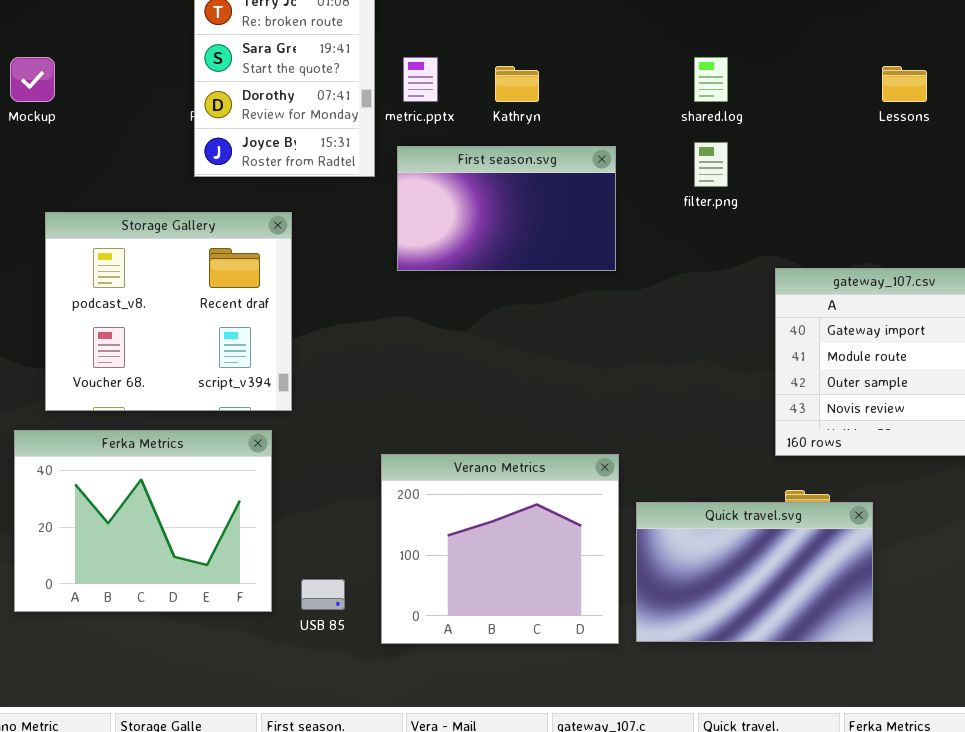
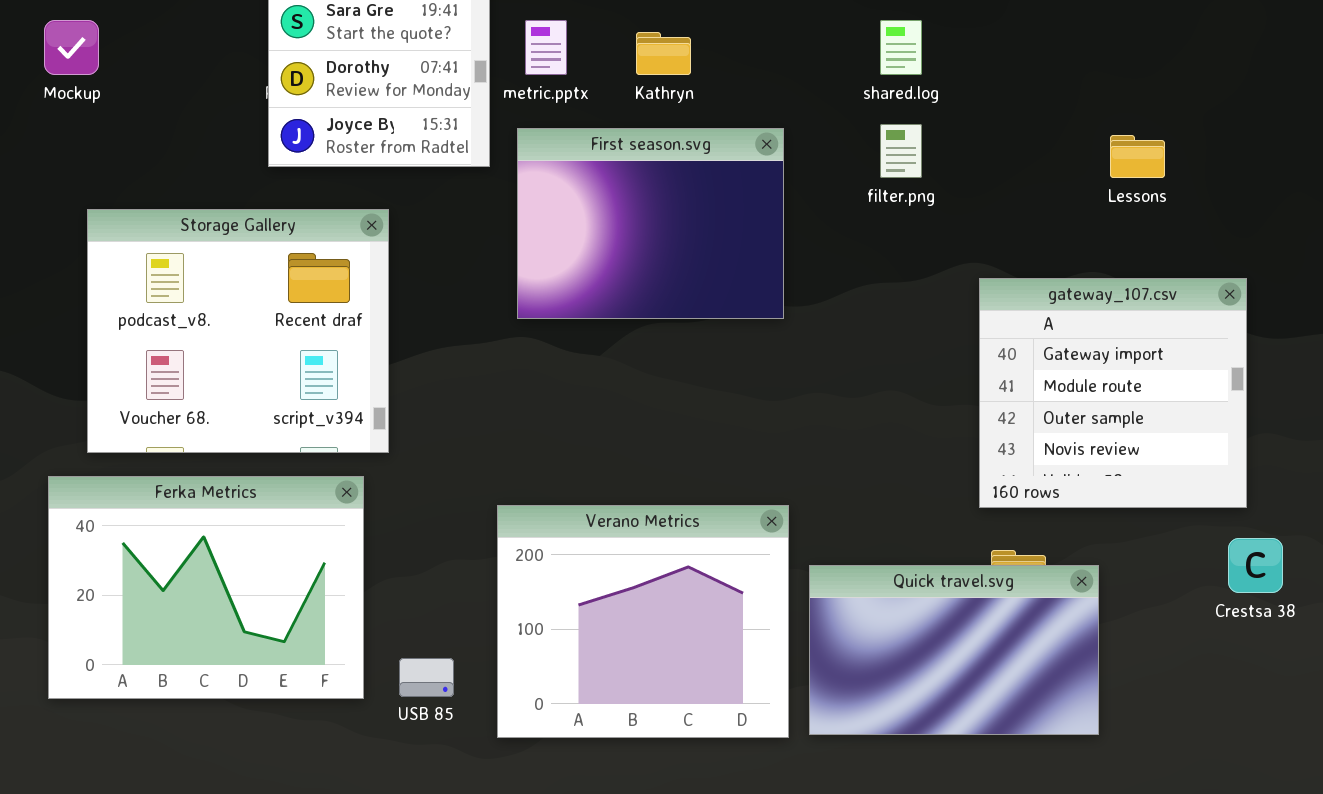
Lessons: [882,66,927,102] -> [1110,135,1165,178], moved
First season.svg: [397,146,616,271] -> [517,128,784,319], resized

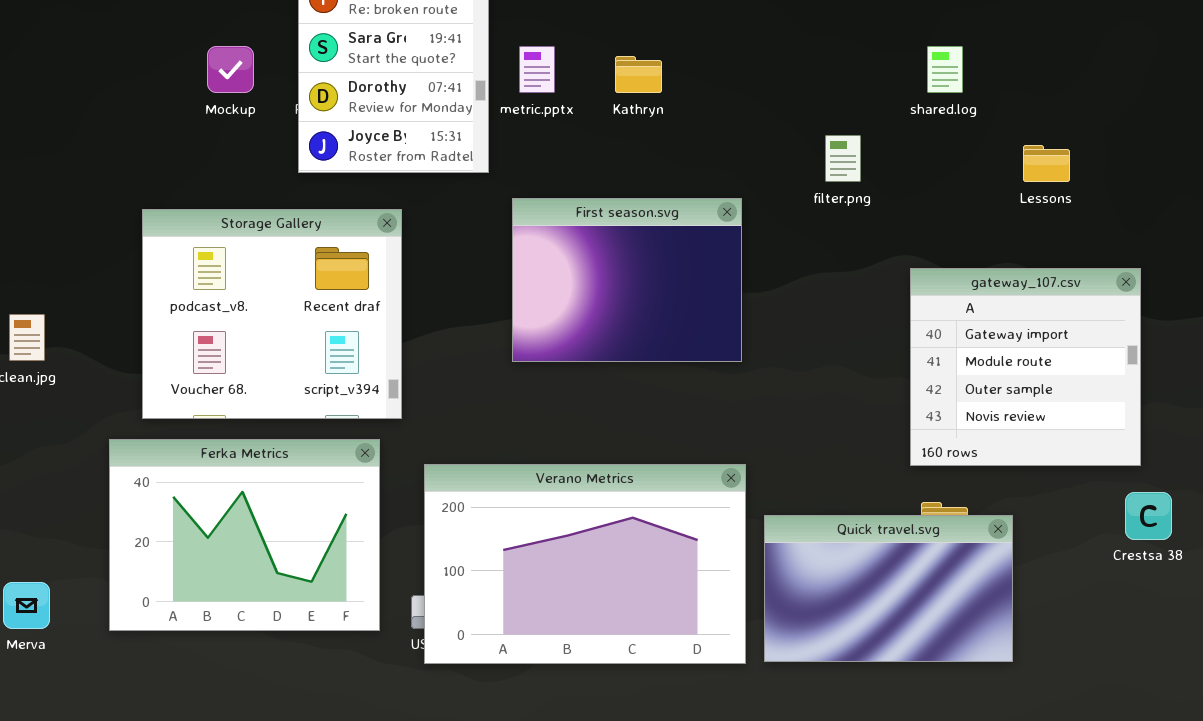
Mockup: [44,20,99,75] -> [207,46,254,93], moved
shared.log: [880,20,922,75] -> [927,46,963,93], moved
First season.svg: [517,128,784,319] -> [512,198,742,362], moved
Verano Metrics: [497,505,789,738] -> [424,464,746,664], resized

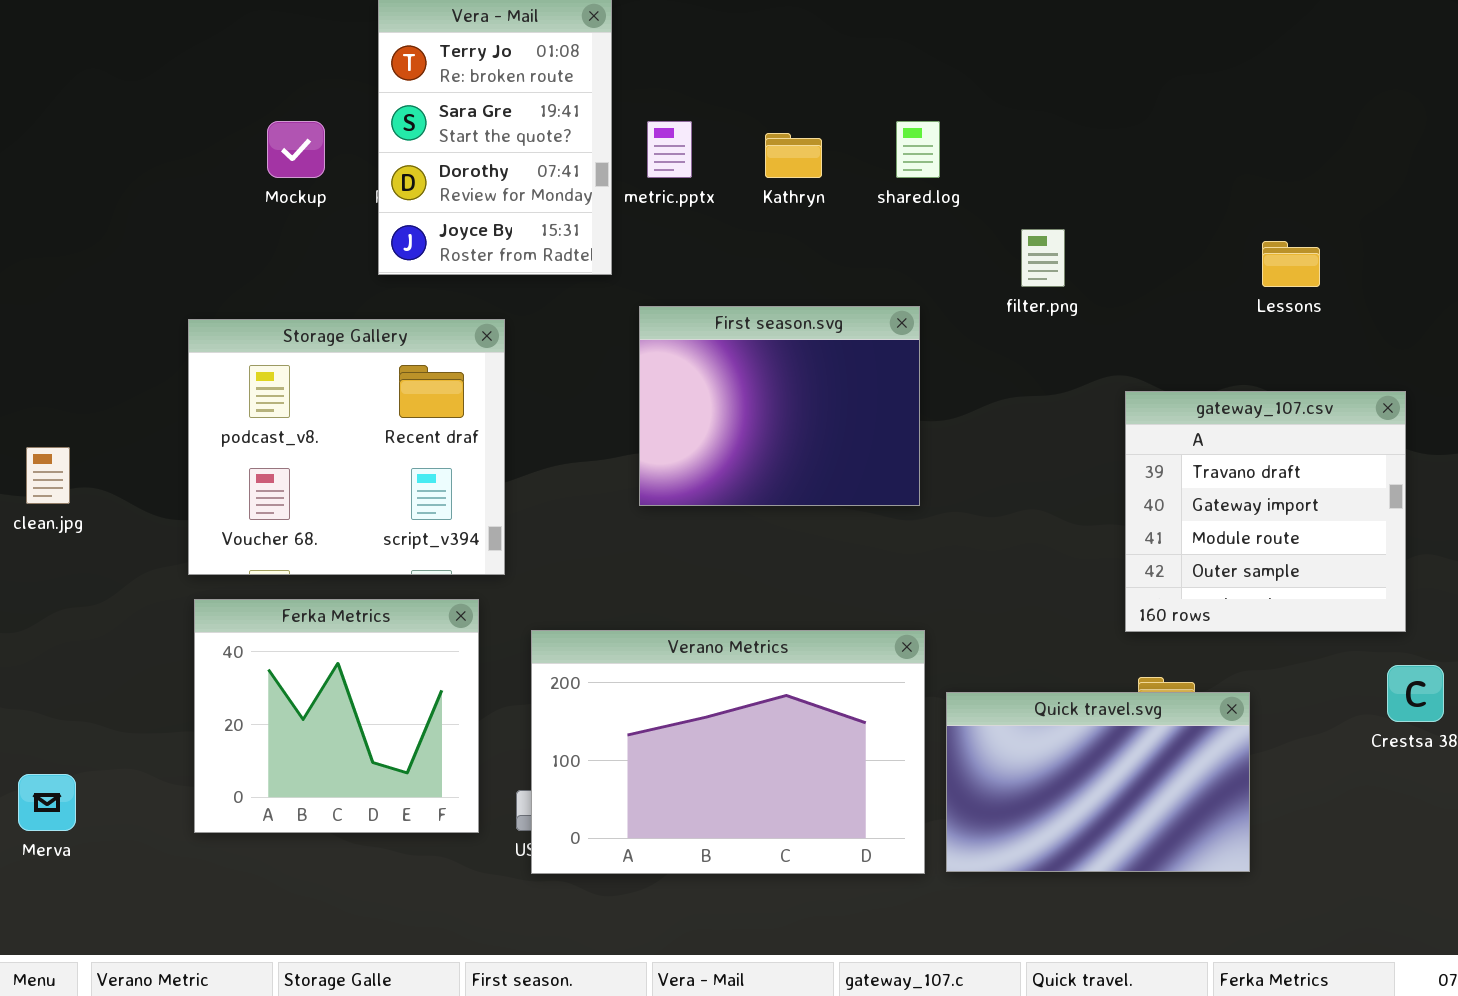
shared.log: [927,46,963,93] -> [896,121,940,178], moved
gateway_107.csv: [910,268,1141,466] -> [1125,391,1406,632], scrolled up 1 row
Ferka Metrics: [109,439,380,631] -> [194,599,479,833], resized

